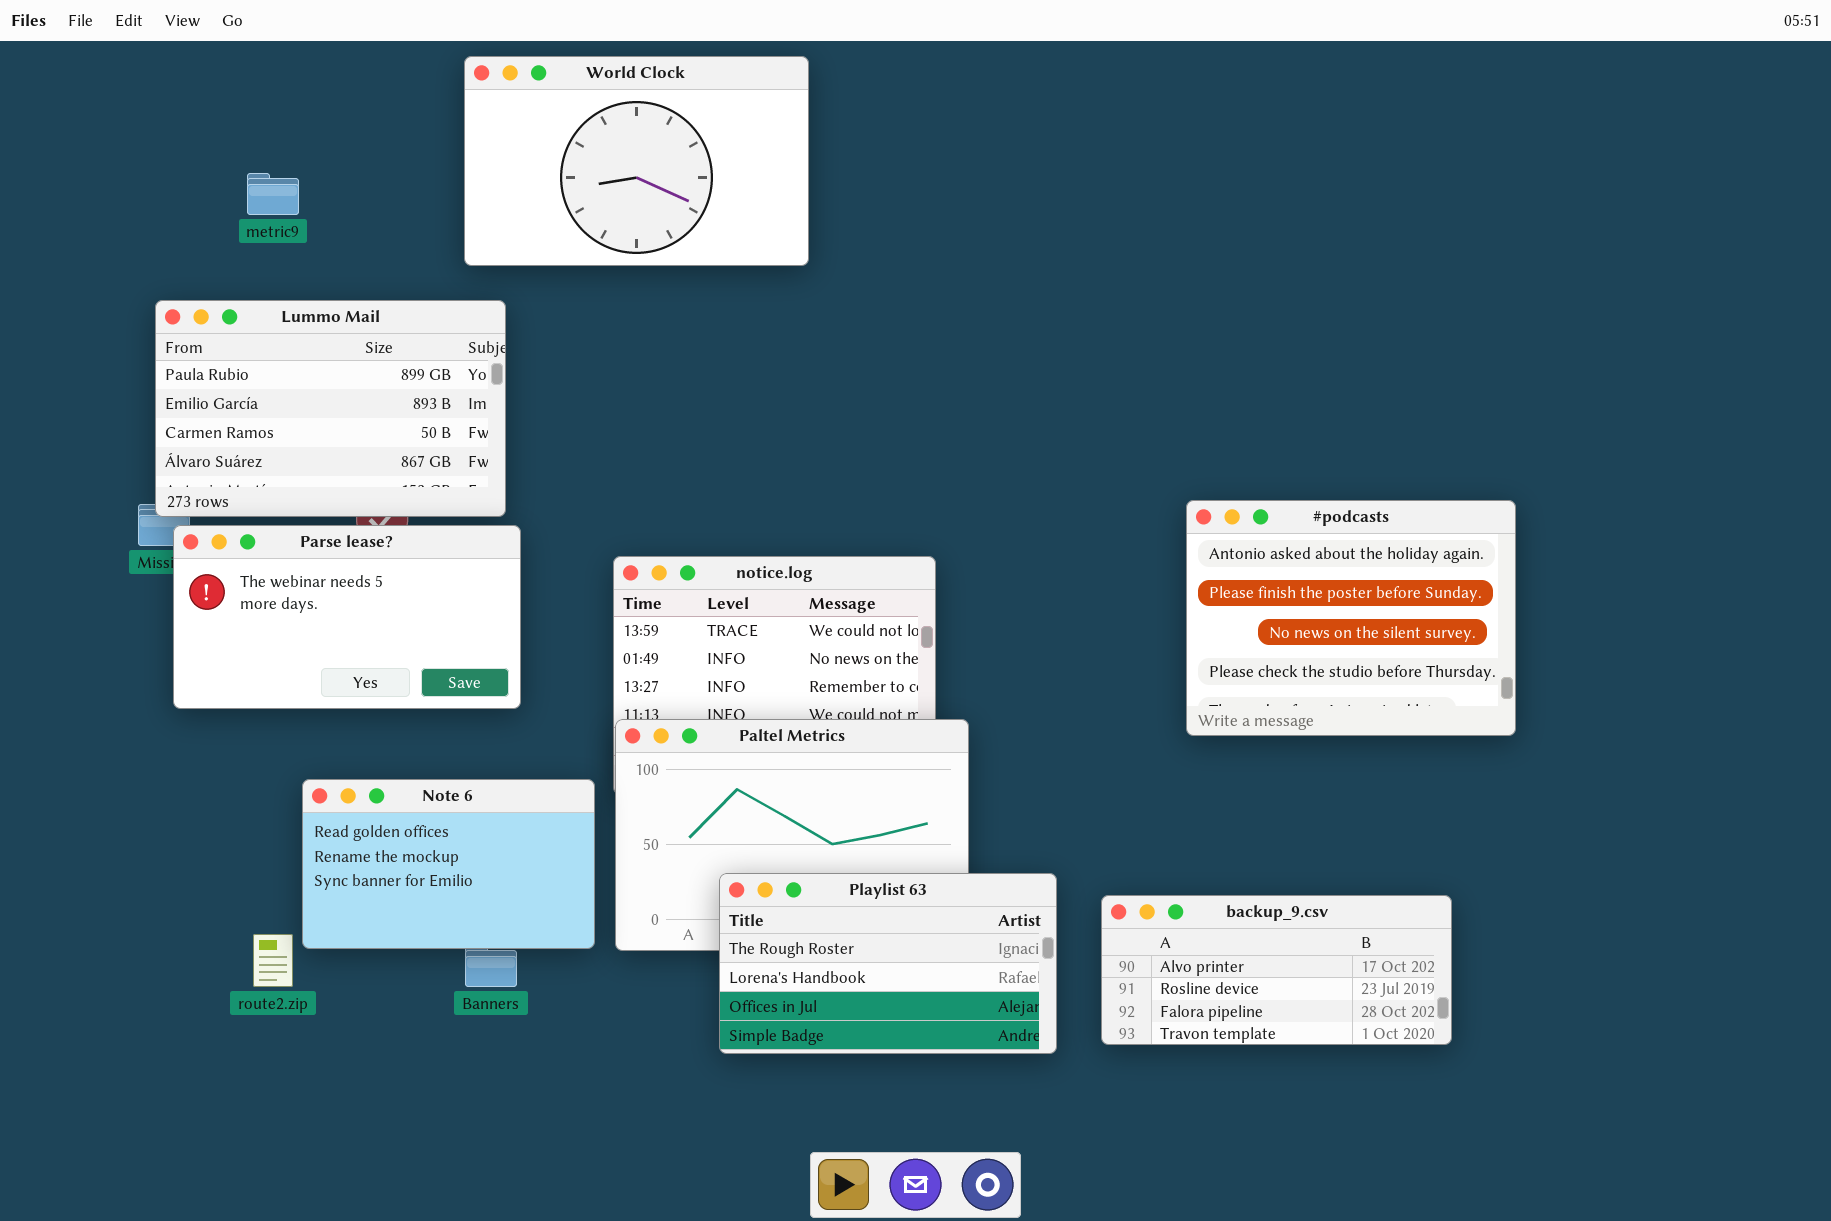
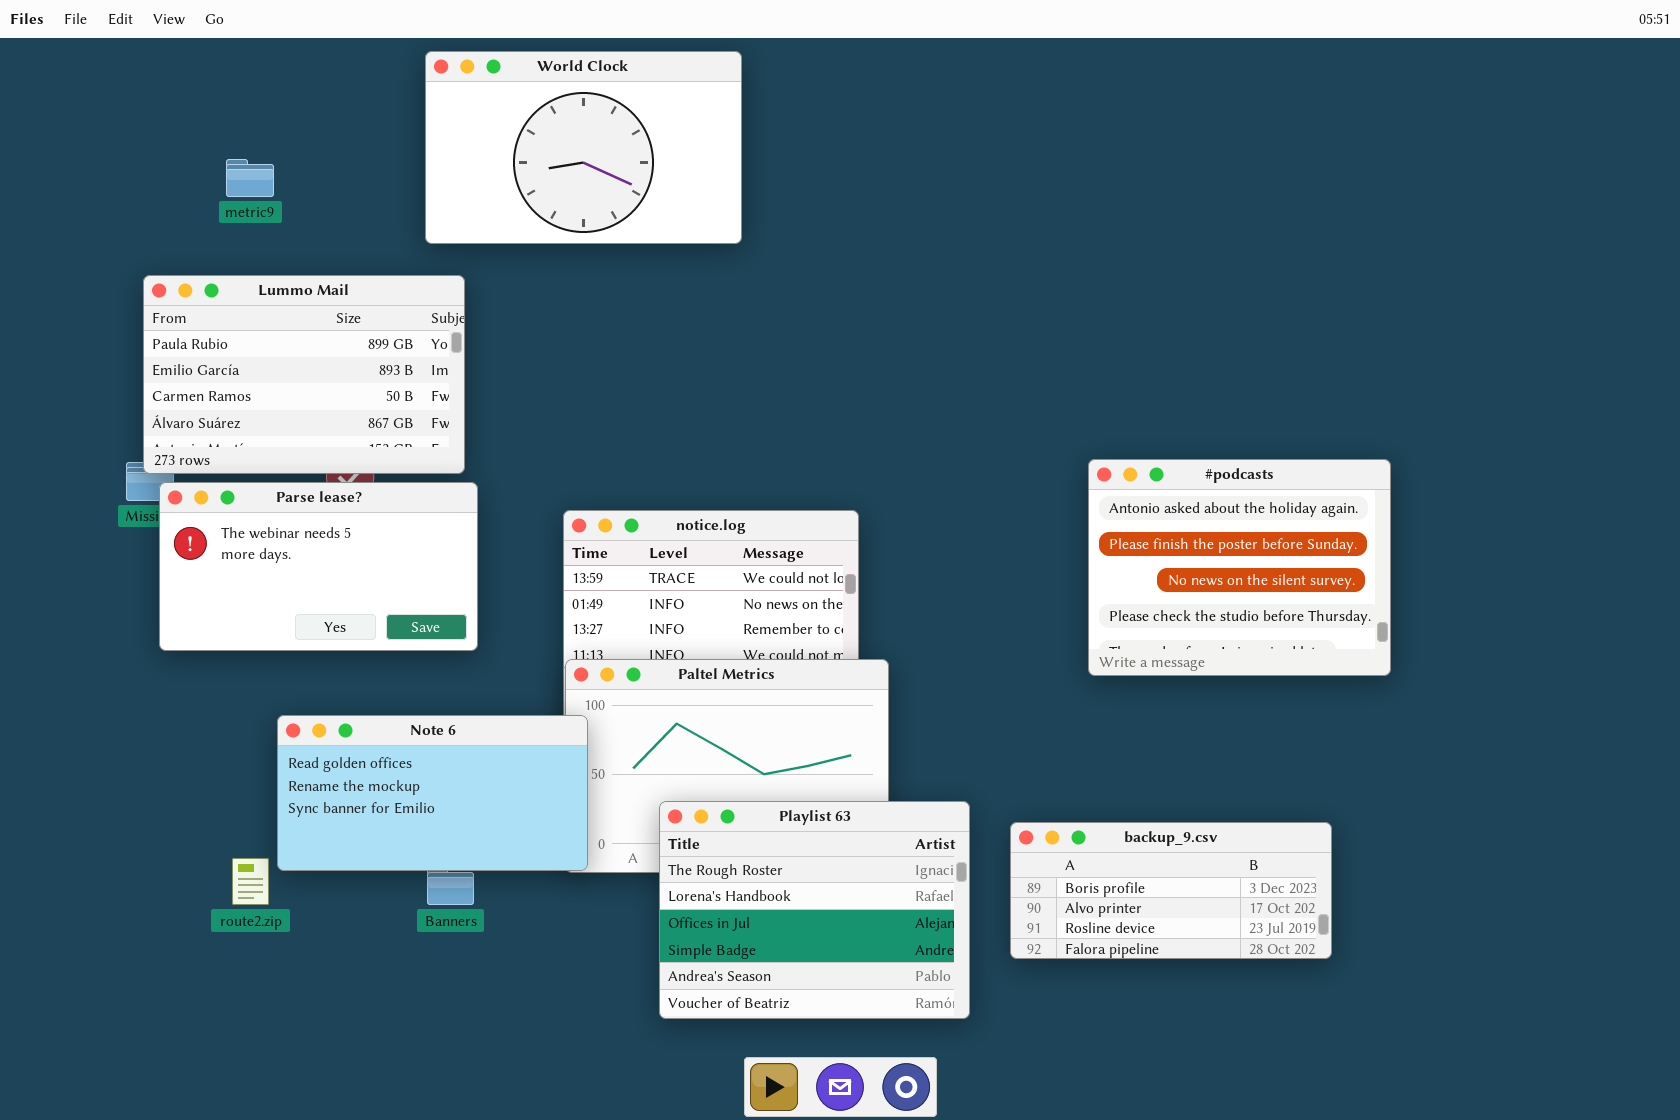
Note 6: [302,779,595,949] -> [277,715,588,871], resized
Playlist 63: [719,873,1057,1054] -> [659,801,970,1019], resized
backup_9.csv: [1101,895,1452,1045] -> [1010,822,1332,959], scrolled up 1 row

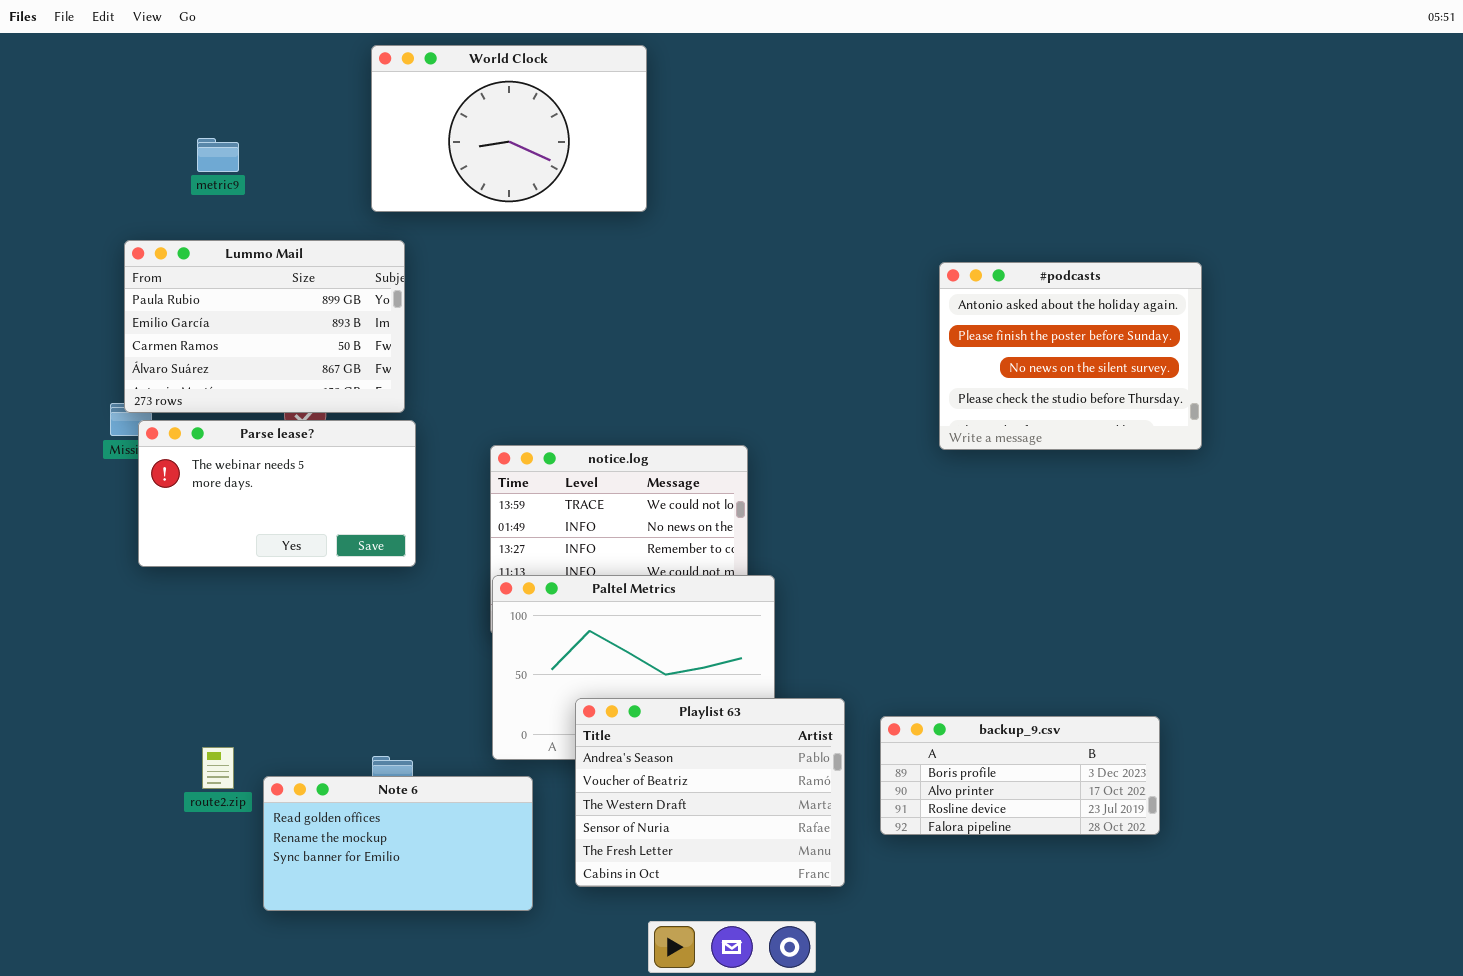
#podcasts: [1088,459,1391,676] -> [939,262,1202,450], moved
Note 6: [277,715,588,871] -> [263,776,533,911], moved
Playlist 63: [659,801,970,1019] -> [575,698,845,887], scrolled down 4 rows

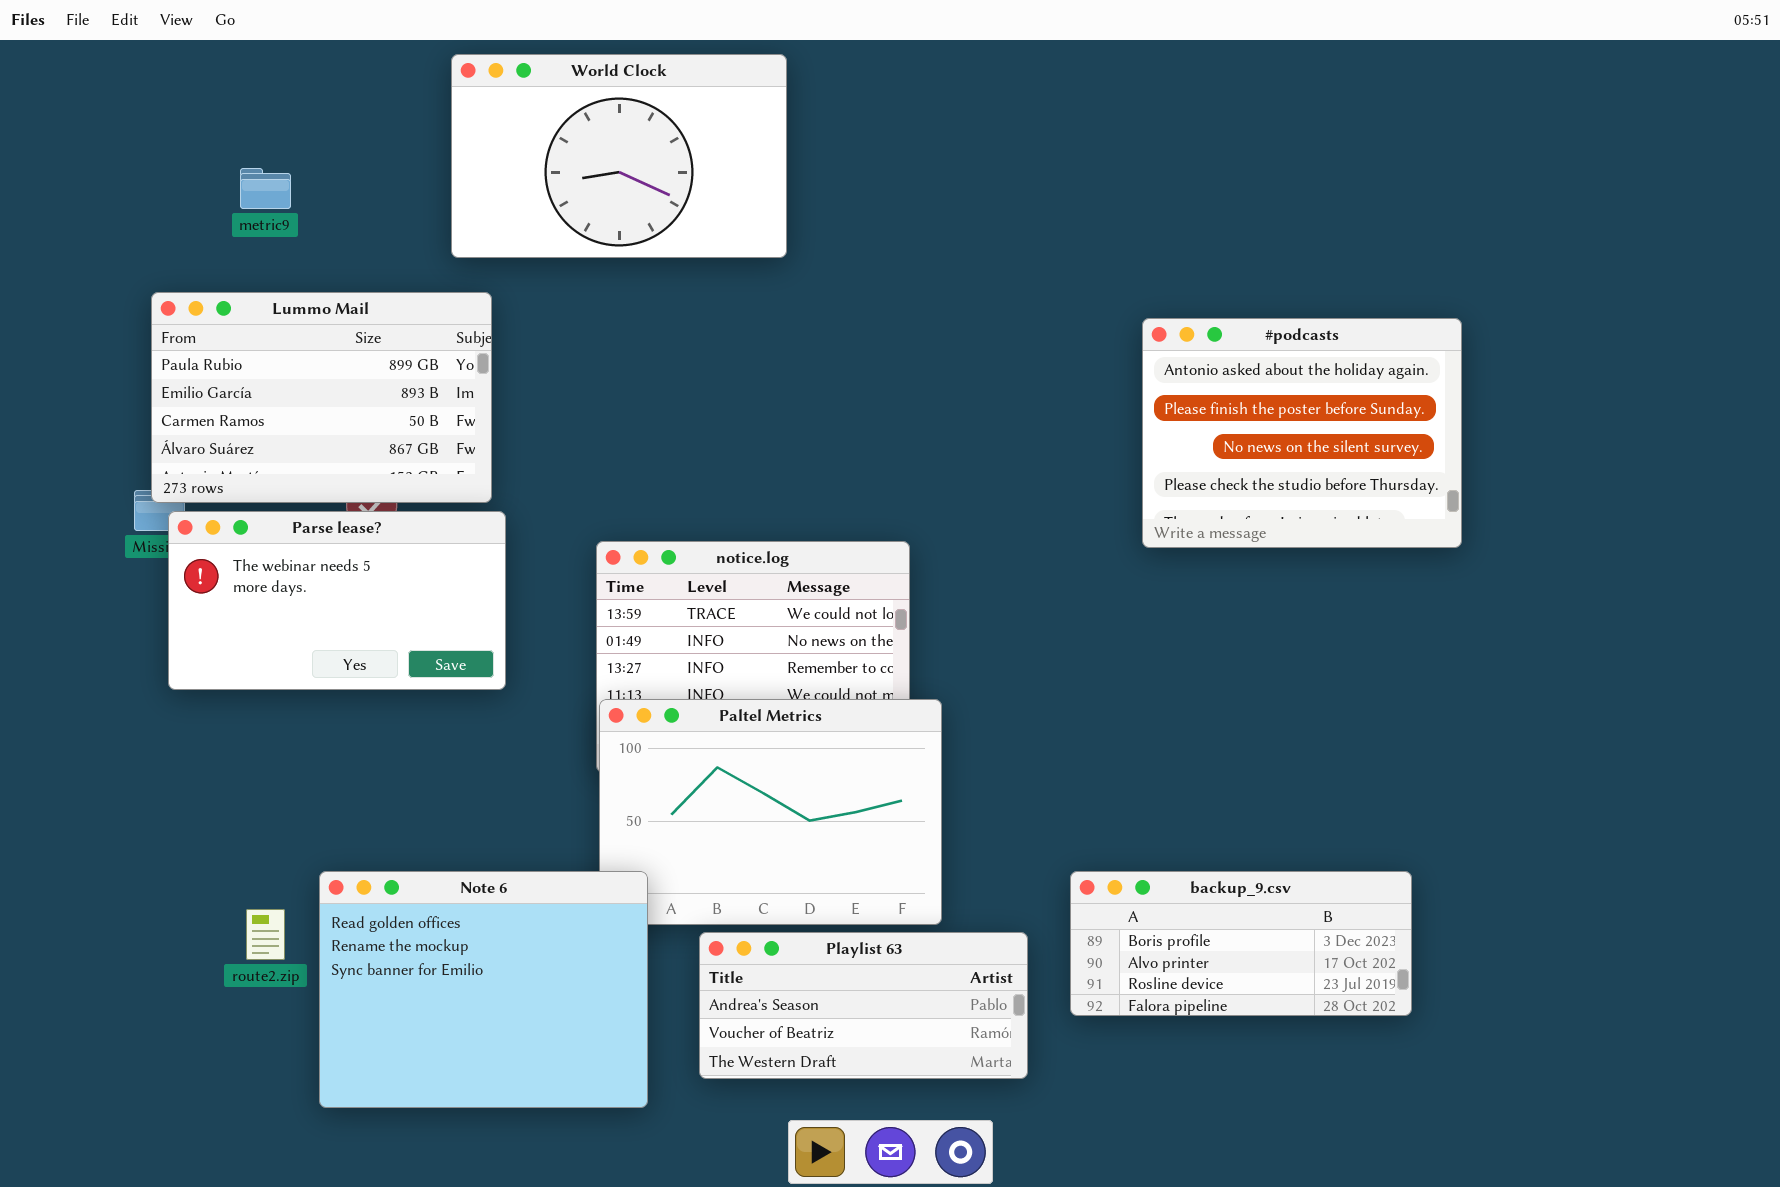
Playlist 63: [575,698,845,887] -> [699,932,1028,1079], resized
Note 6: [263,776,533,911] -> [319,871,648,1108], resized

